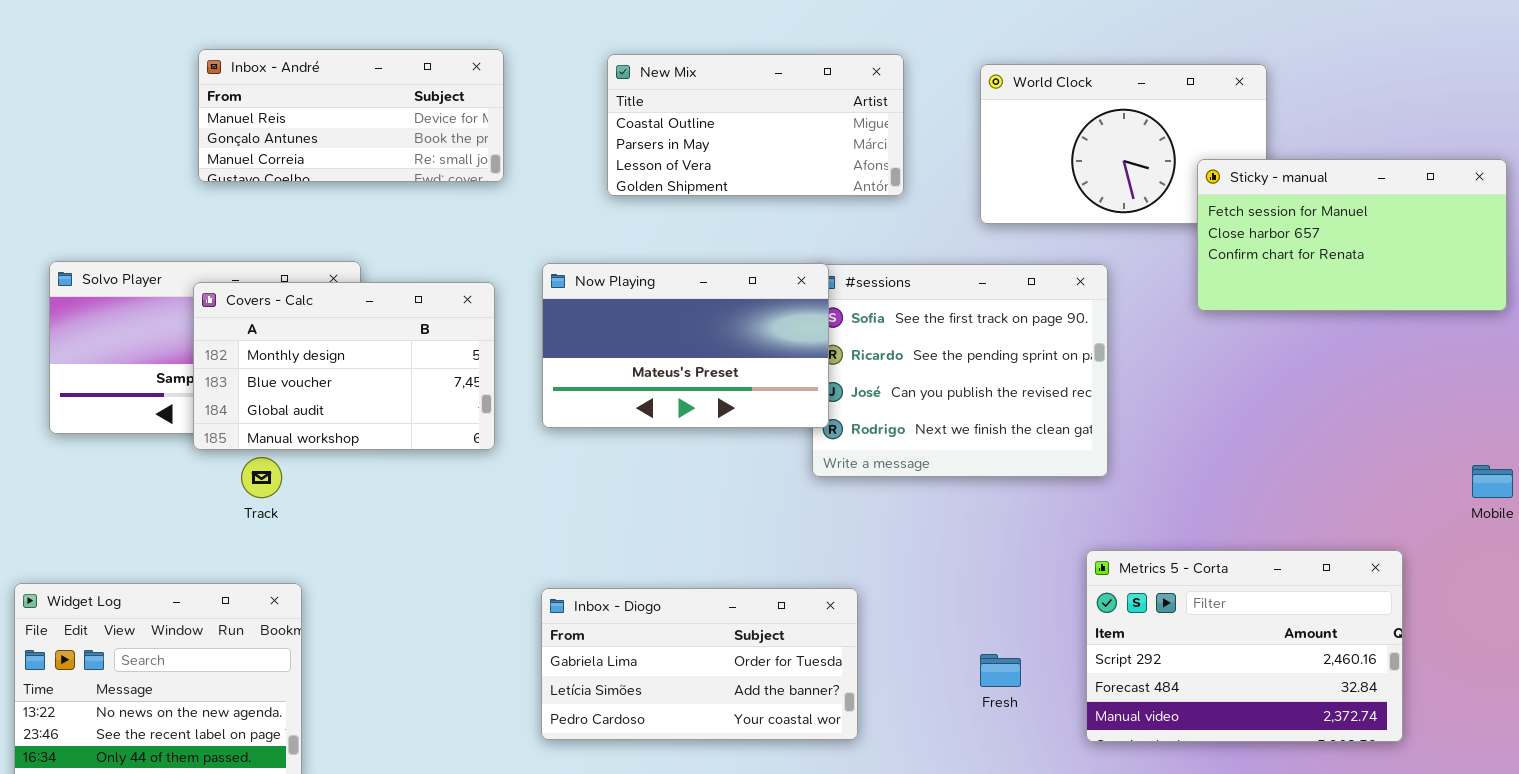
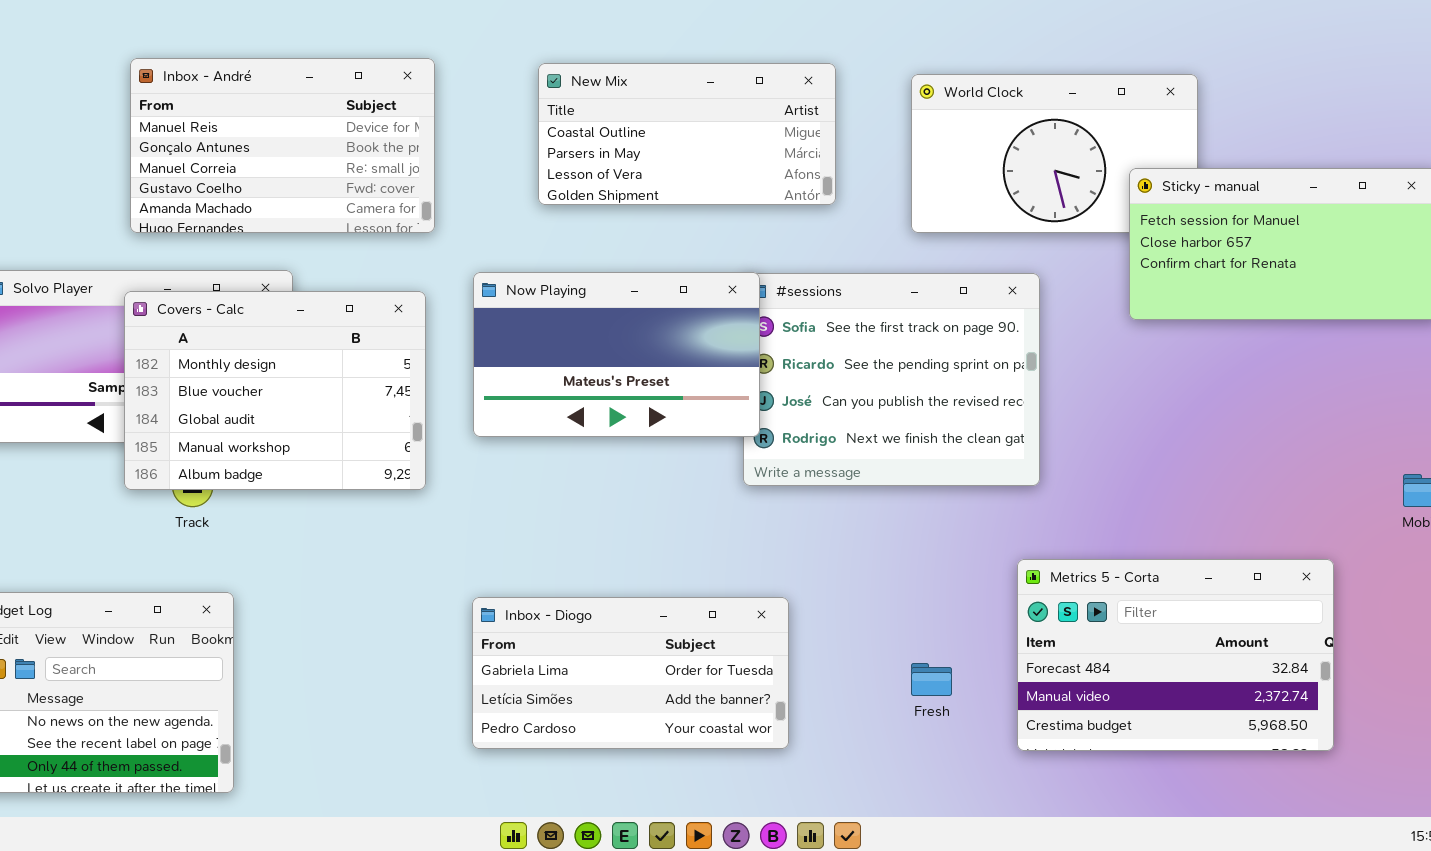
Inbox - André: [198,49,504,182] -> [130,58,435,233], resized
Covers - Calc: [193,282,495,450] -> [124,291,426,490], resized
Metrics 5 - Corta: [1086,550,1403,742] -> [1017,559,1334,751], scrolled down 1 row

